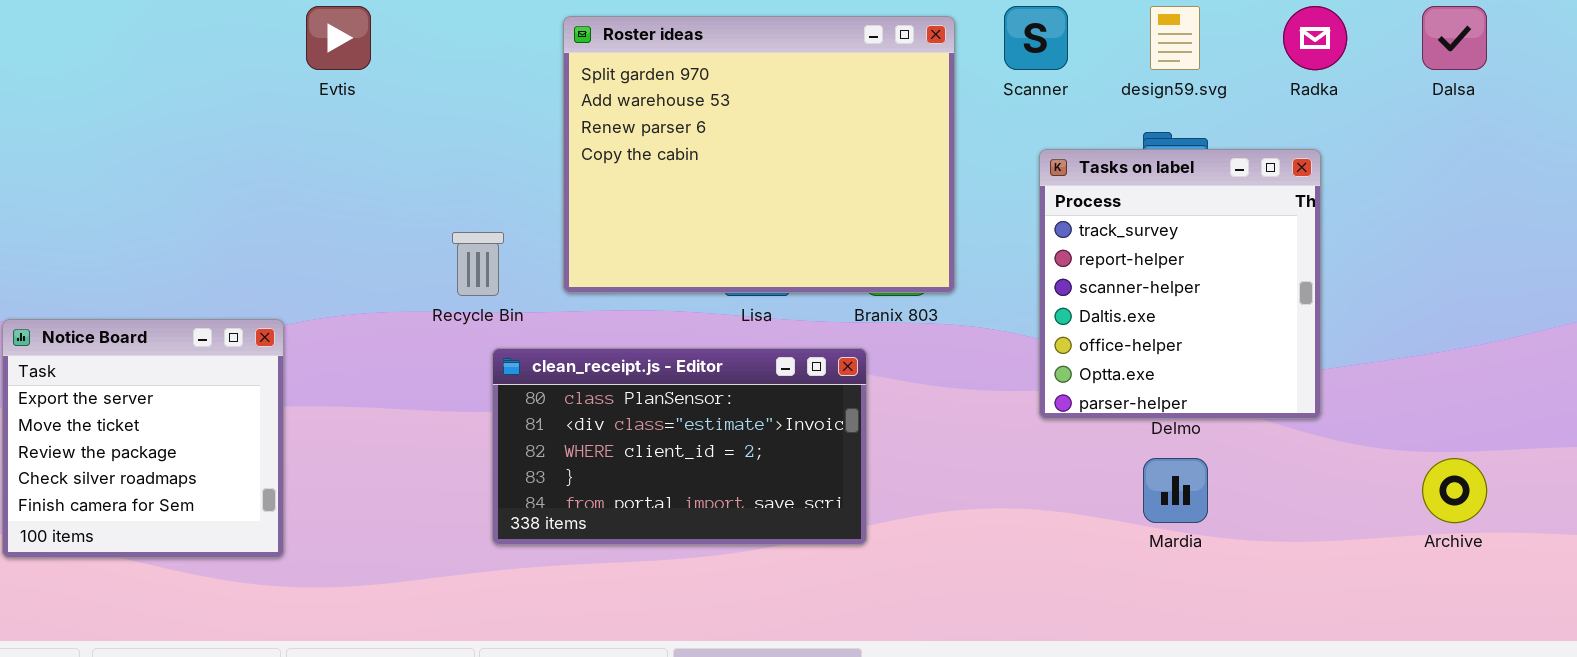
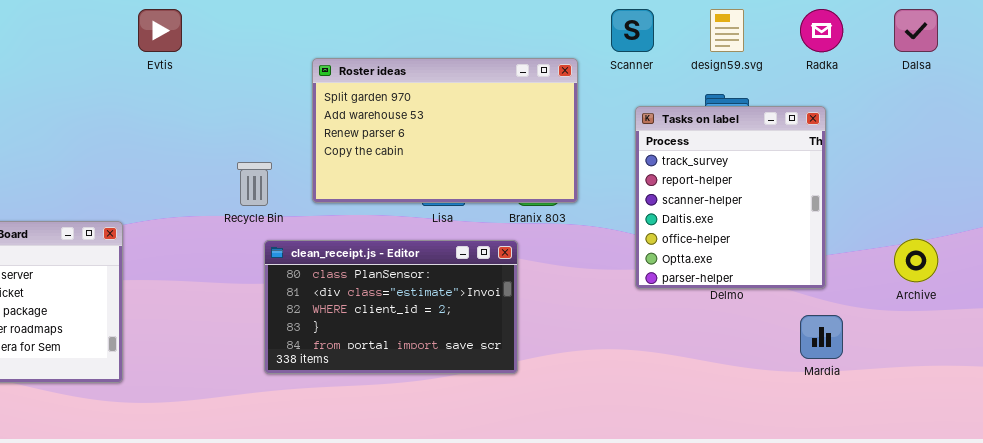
Roster ideas: [563,16,955,293] -> [312,58,578,203], resized
Mardia: [1143,458,1208,523] -> [800,315,843,359], moved
Archive: [1422,458,1487,523] -> [894,239,938,282], moved

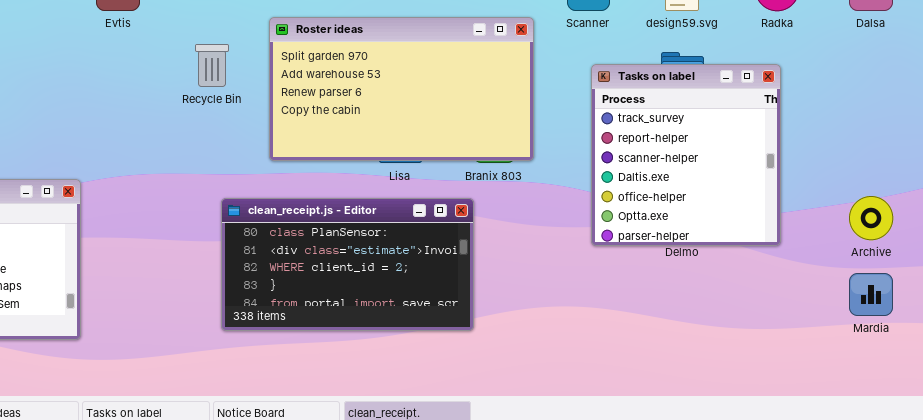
Recycle Bin: [237,162,272,206] -> [195,44,229,87], moved
Mardia: [800,315,843,359] -> [849,273,893,316], moved

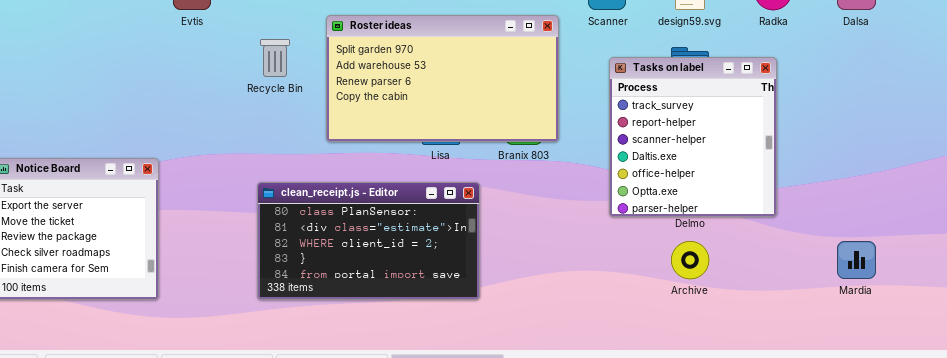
Archive: [849,196,893,240] -> [671,241,709,279], moved
clean_receipt.js - Editor: [221,198,474,331] -> [257,182,480,300], moved

